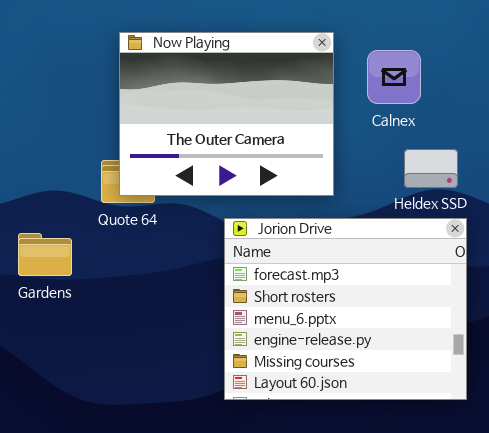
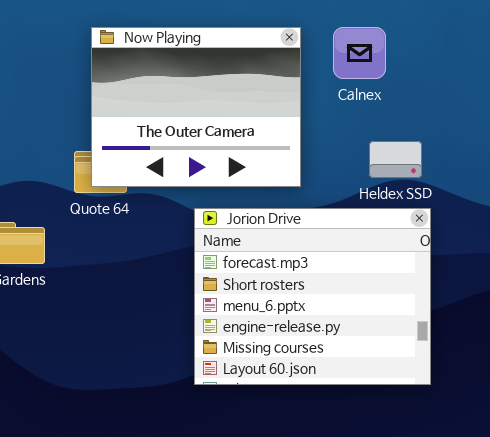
Calnex: [367,50,421,104] -> [333,27,386,79], moved

